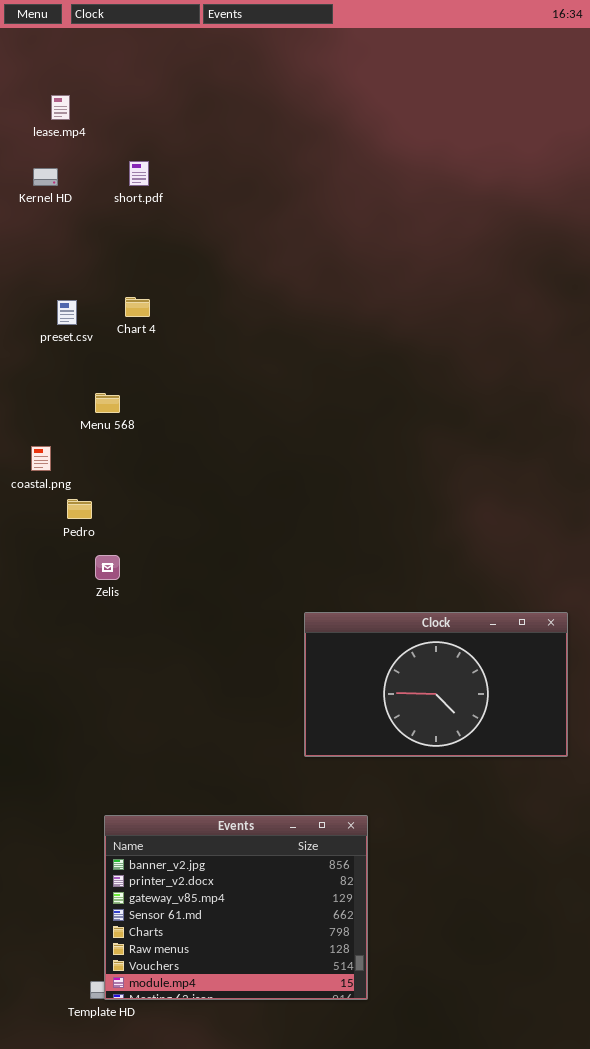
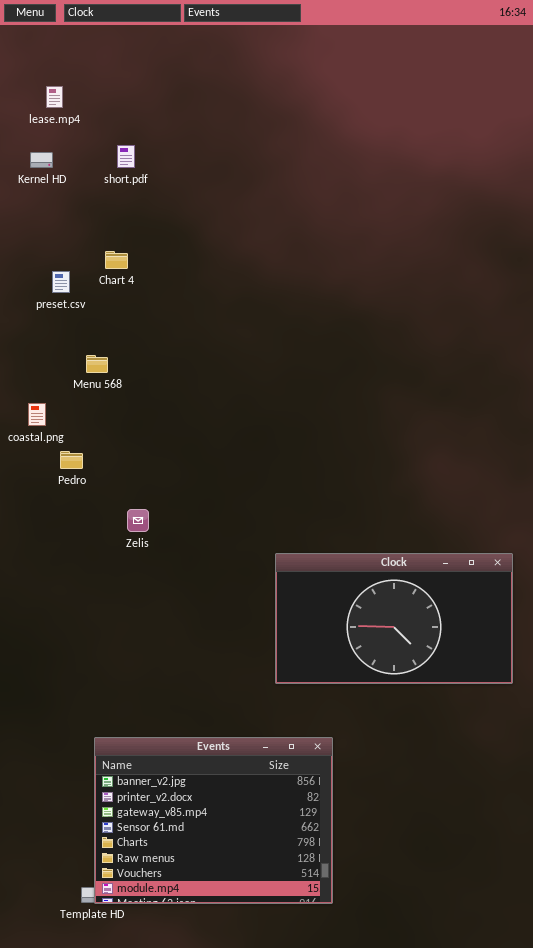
Chart 4: [125,297,150,317] -> [105,251,128,269], moved
Zelis: [95,555,120,580] -> [127,509,149,532], moved

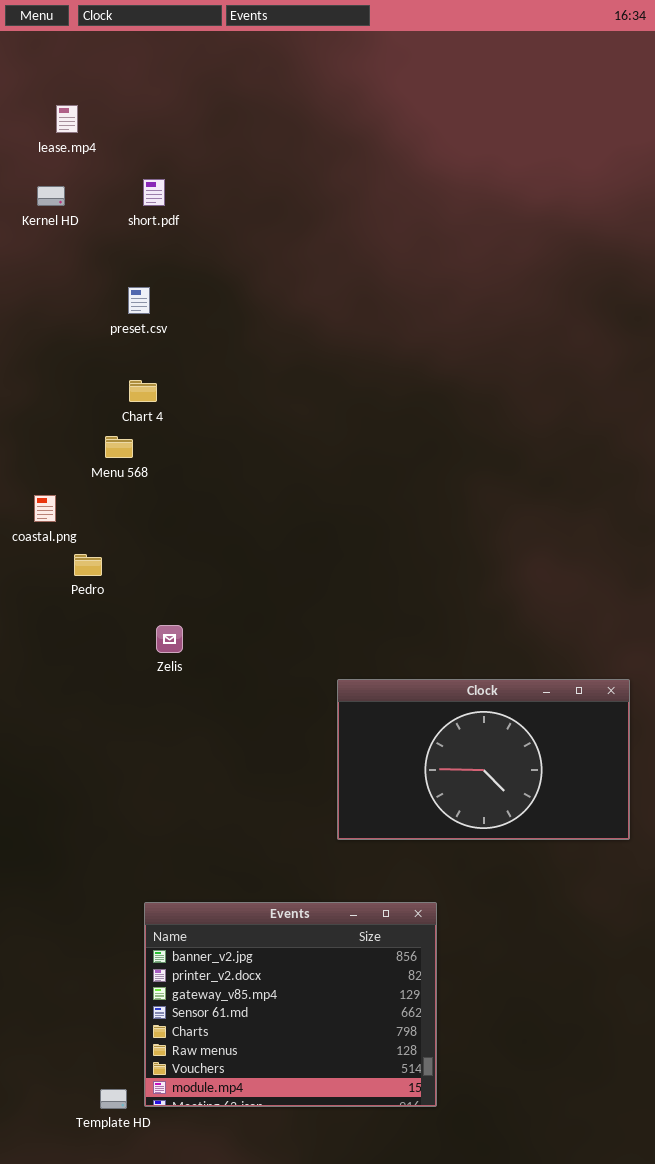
Chart 4: [105,251,128,269] -> [129,380,157,402], moved
preset.csv: [52,271,70,293] -> [128,287,150,314], moved
Events: [94,737,333,904] -> [144,902,437,1107], moved

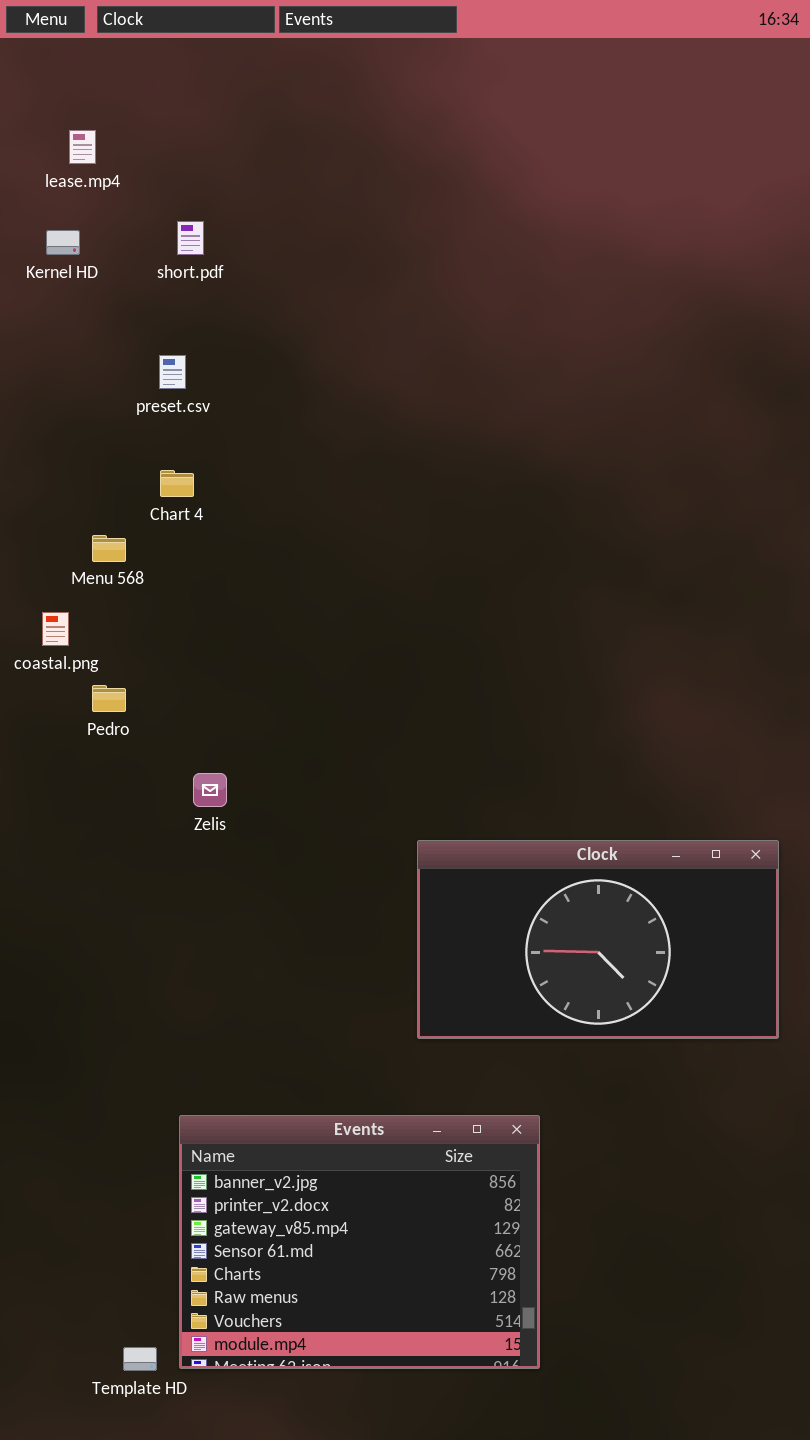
Menu 568: [105,436,133,458] -> [92,535,126,562], moved

